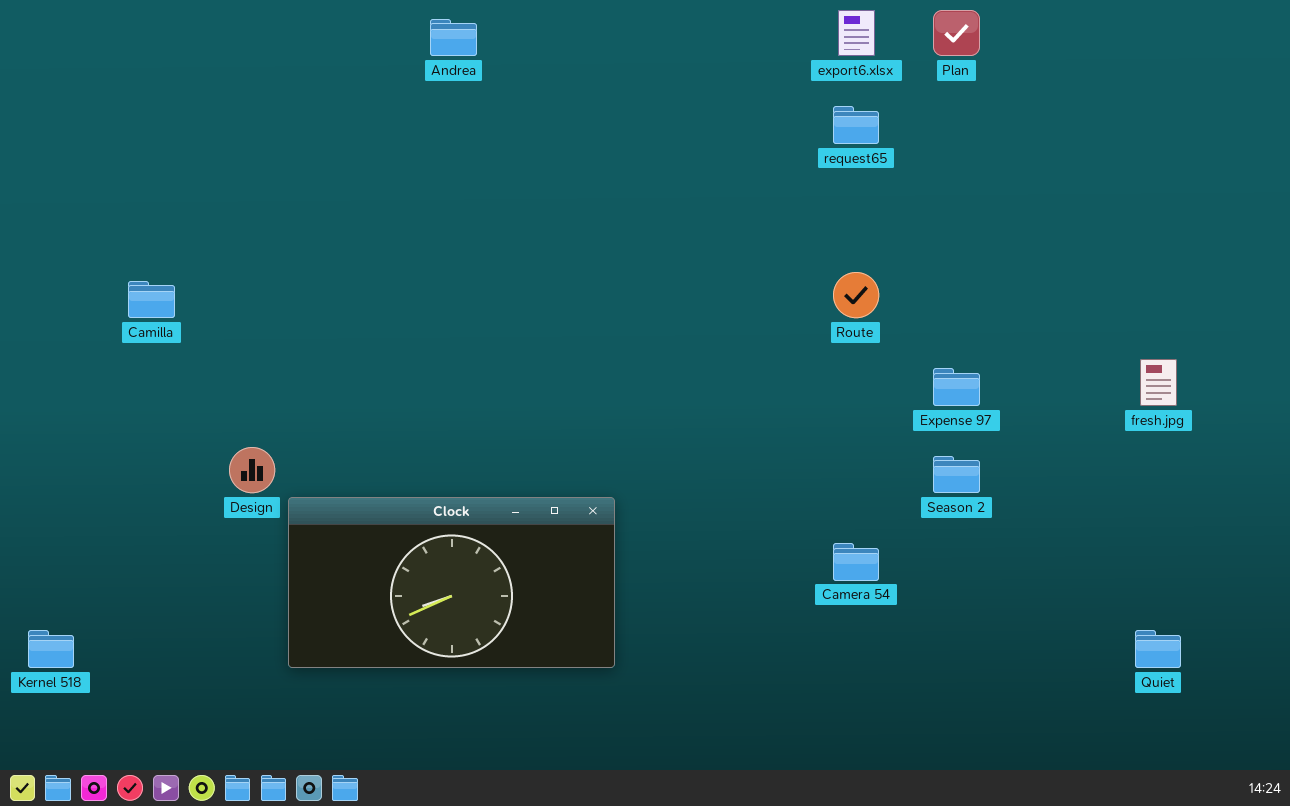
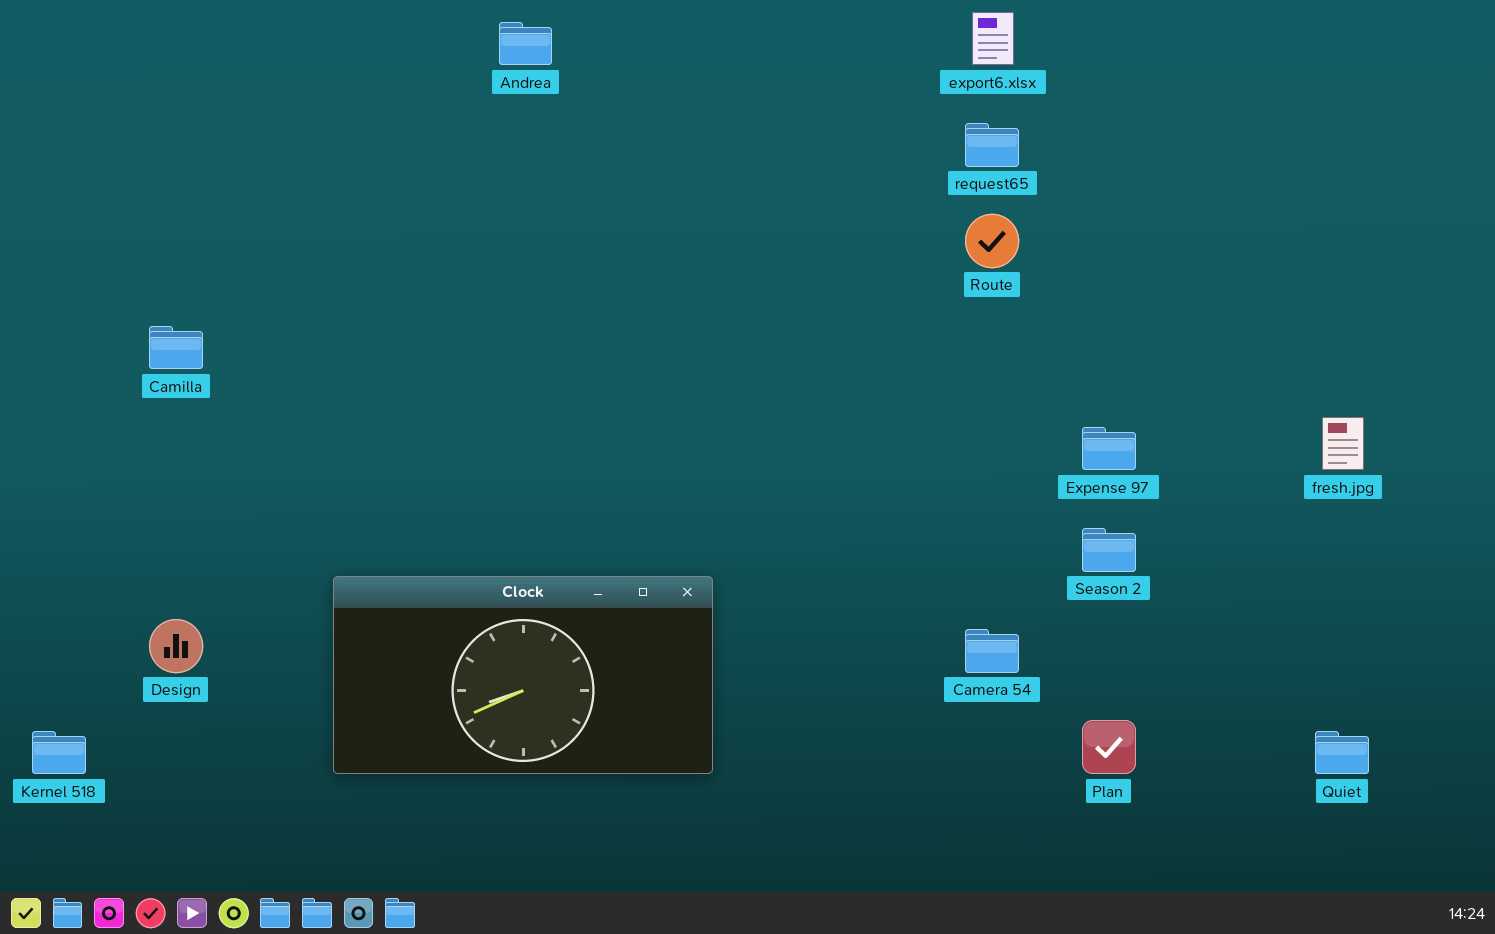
Plan: [933,10,980,56] -> [1082,720,1136,774], moved
Route: [833,272,879,318] -> [965,214,1019,268], moved
Design: [229,447,275,493] -> [149,619,203,673], moved

